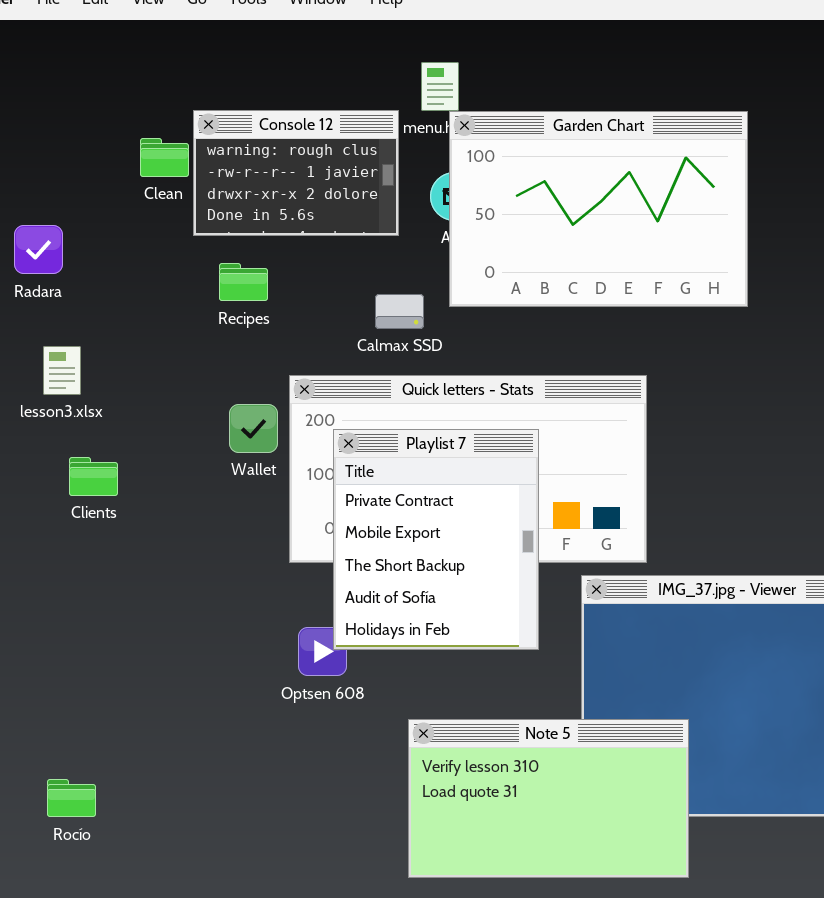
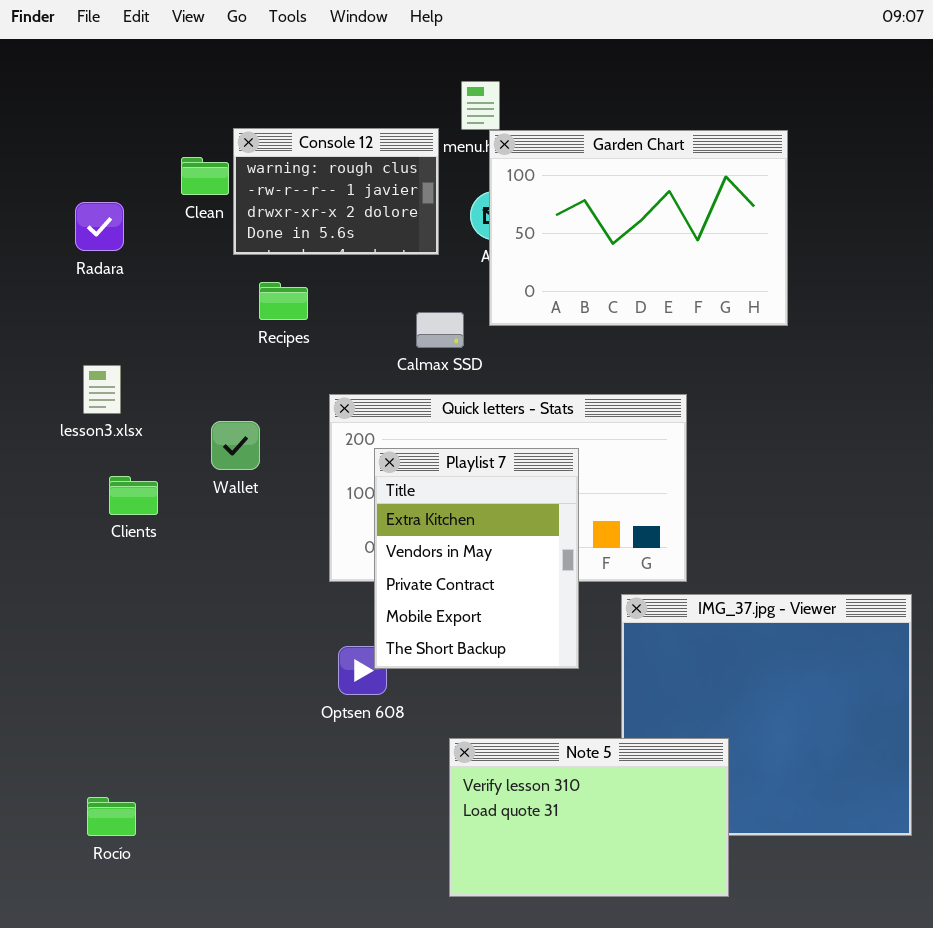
Radara: [14,225,63,274] -> [75,202,124,251], moved
Wallet: [229,404,278,453] -> [211,421,260,470], moved
Playlist 7: [333,429,539,650] -> [374,448,579,669], scrolled up 2 rows

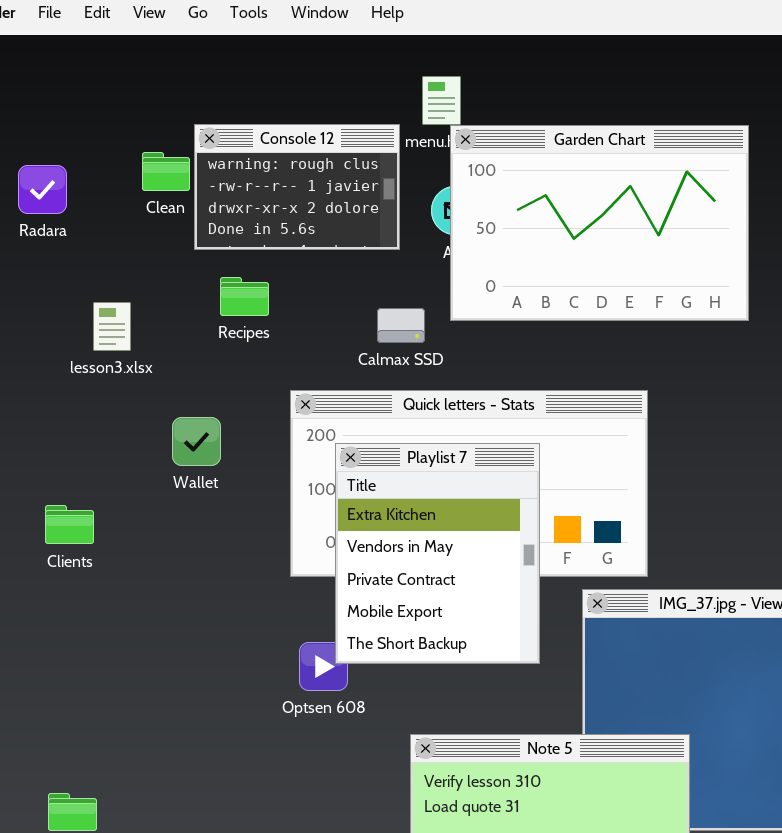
Radara: [75,202,124,251] -> [18,165,67,214], moved
lesson3.xlsx: [83,365,121,414] -> [93,302,131,351], moved
Clients: [109,476,158,515] -> [45,505,94,544], moved

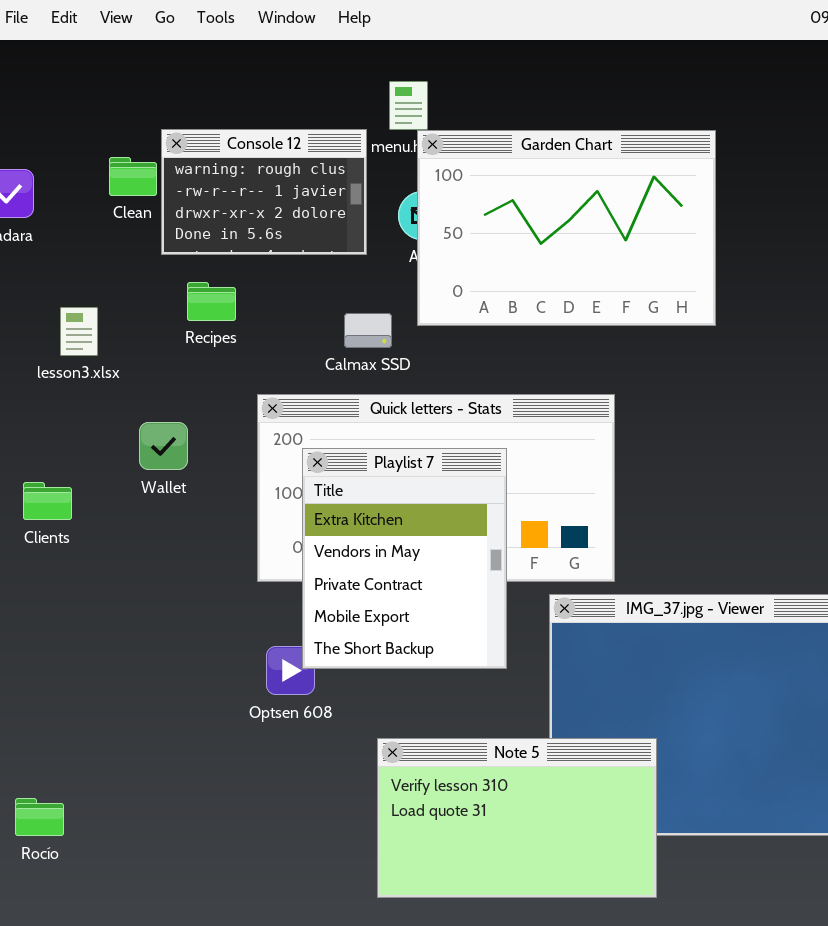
Clients: [45,505,94,544] -> [23,482,72,520], moved

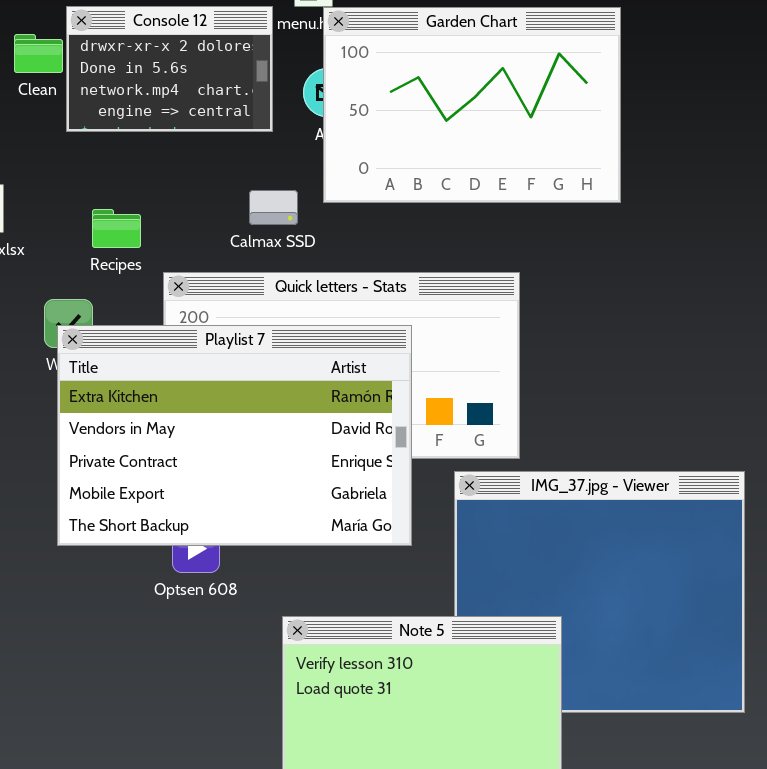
Console 12: [161,129,367,255] -> [66,6,273,132], scrolled down 2 rows
Recipes: [187,282,236,321] -> [92,209,141,248], moved
Playlist 7: [302,448,507,669] -> [57,325,412,546], resized

